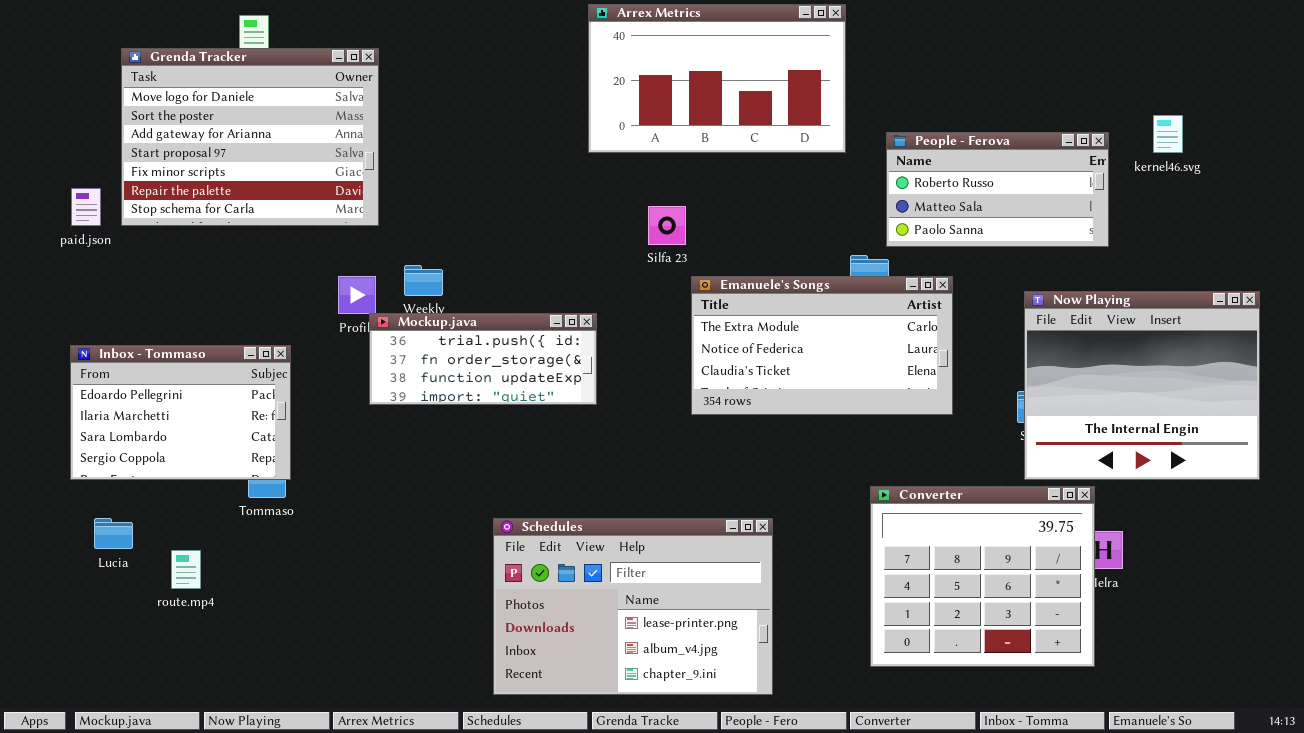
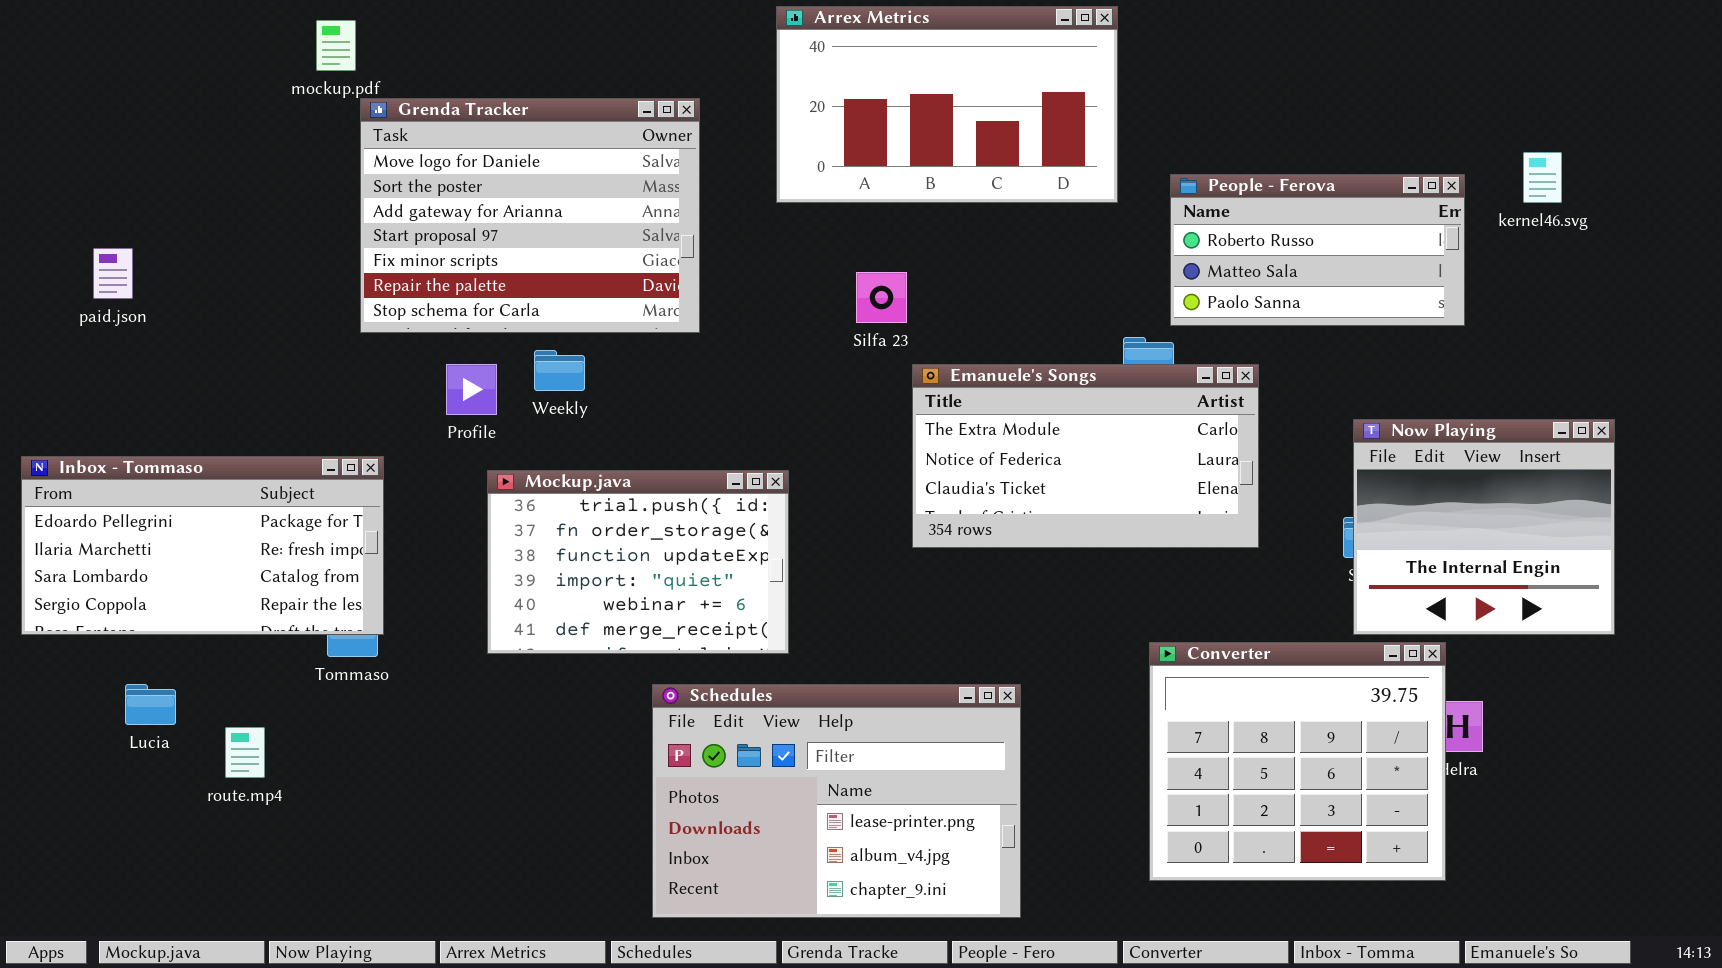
Grenda Tracker: [121,48,379,226] -> [360,98,700,333], moved
Now Playing: [1024,291,1260,480] -> [1353,419,1615,635], resized
Mockup.java: [369,313,597,405] -> [487,470,789,654], moved, resized
Inbox - Tommaso: [70,345,291,480] -> [21,456,384,635], resized

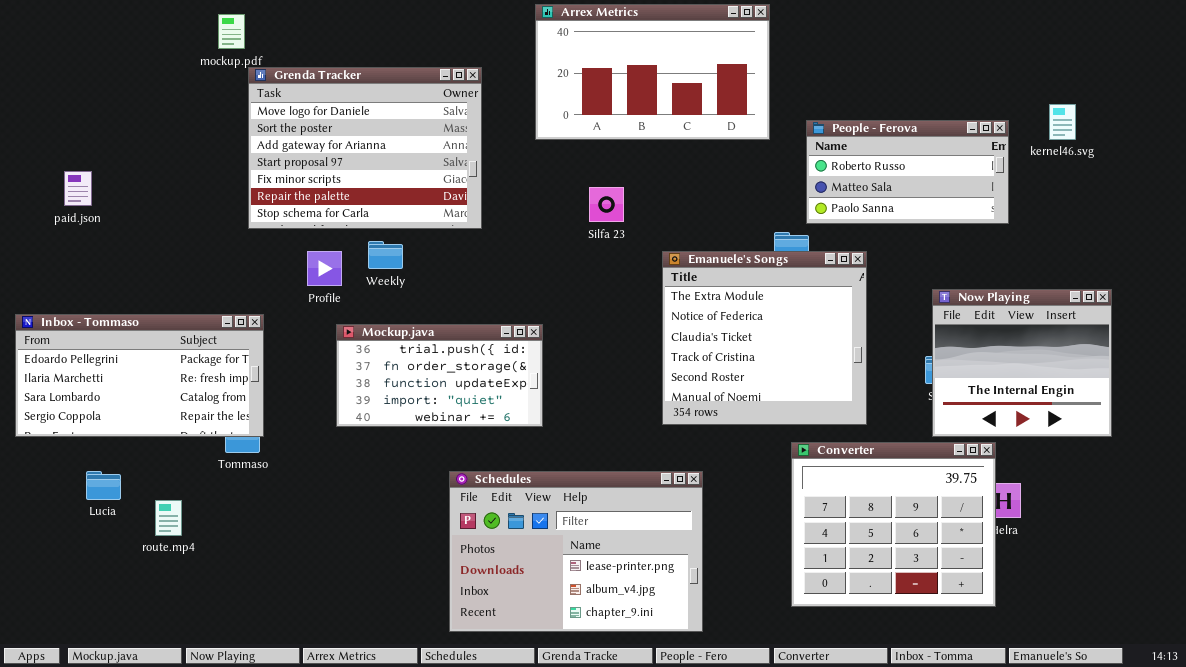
Emanuele's Songs: [912,364,1259,548] -> [662,251,867,425], resized
Mockup.java: [487,470,789,654] -> [336,324,543,427], resized

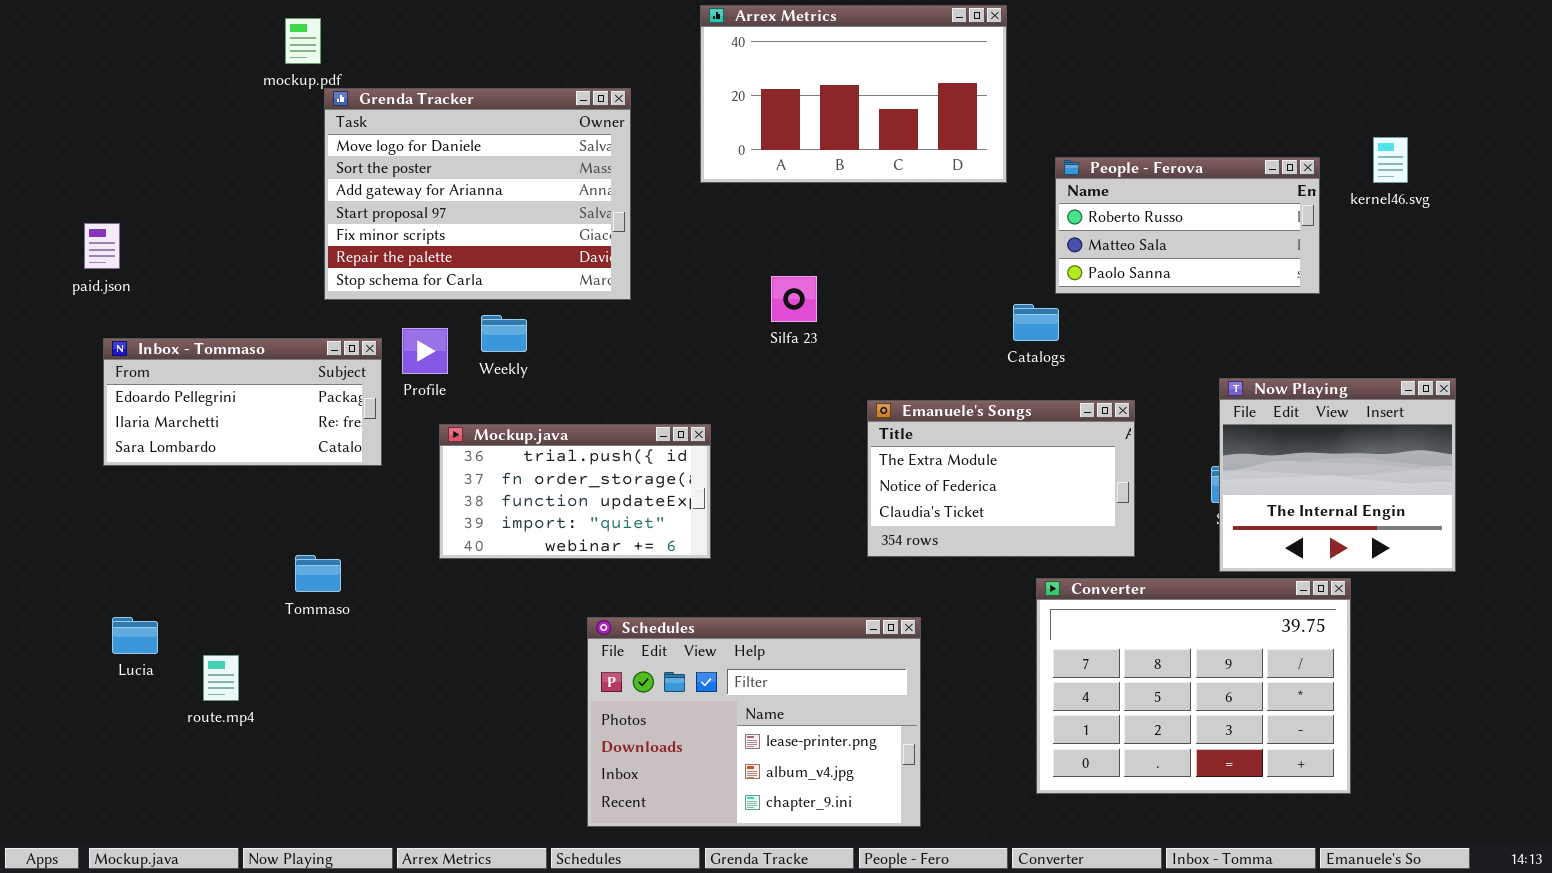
Silfa 23: [589,187,624,222] -> [771,276,817,322], moved
Emanuele's Songs: [662,251,867,425] -> [867,400,1135,557], resized
Inbox - Tommaso: [15,314,264,437] -> [103,338,382,466], moved, resized
Converter: [791,442,996,607] -> [1036,578,1351,794], resized

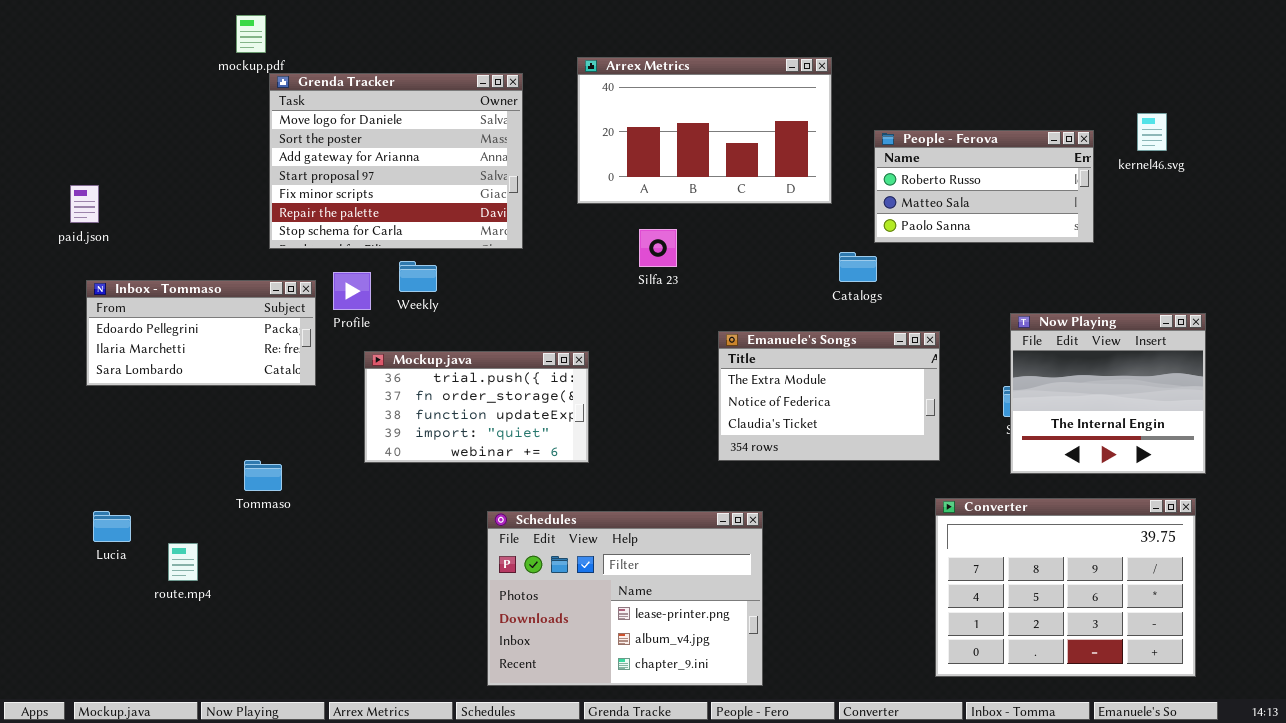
Arrex Metrics: [700,5,1007,183] -> [577,57,832,204], moved
Converter: [1036,578,1351,794] -> [935,498,1196,677], moved

